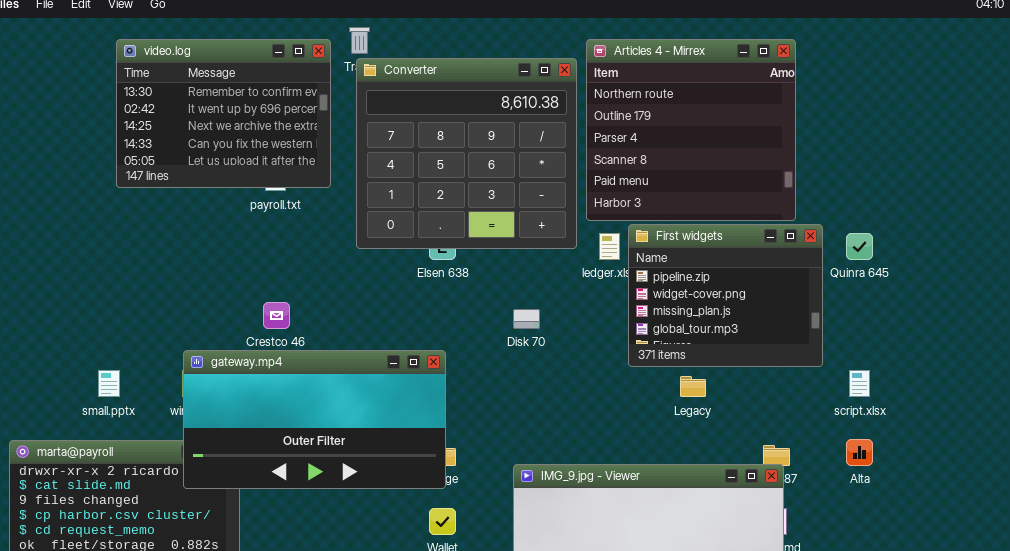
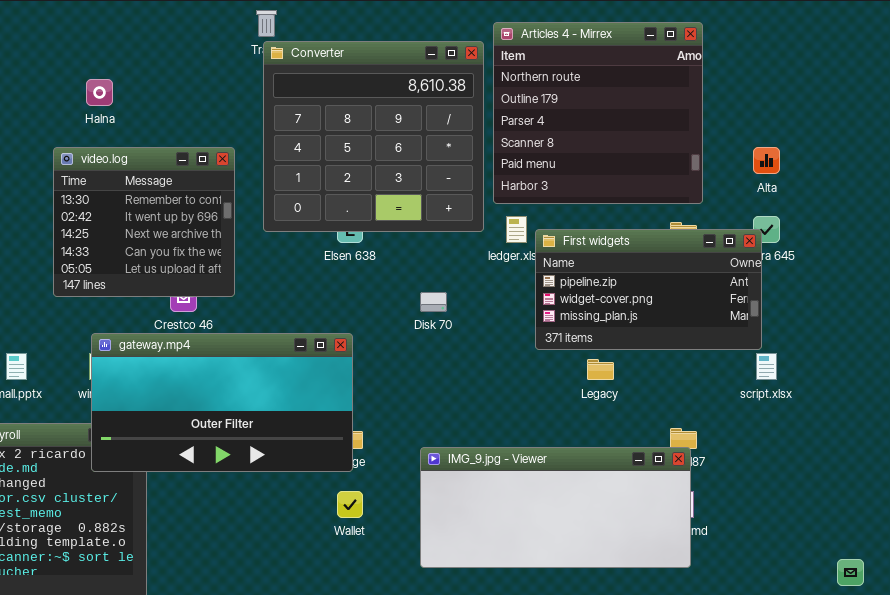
video.log: [116,39,331,188] -> [53,147,235,297], moved, resized
First widgets: [628,224,823,367] -> [535,229,762,350], resized
Alta: [846,439,873,466] -> [753,147,780,174], moved

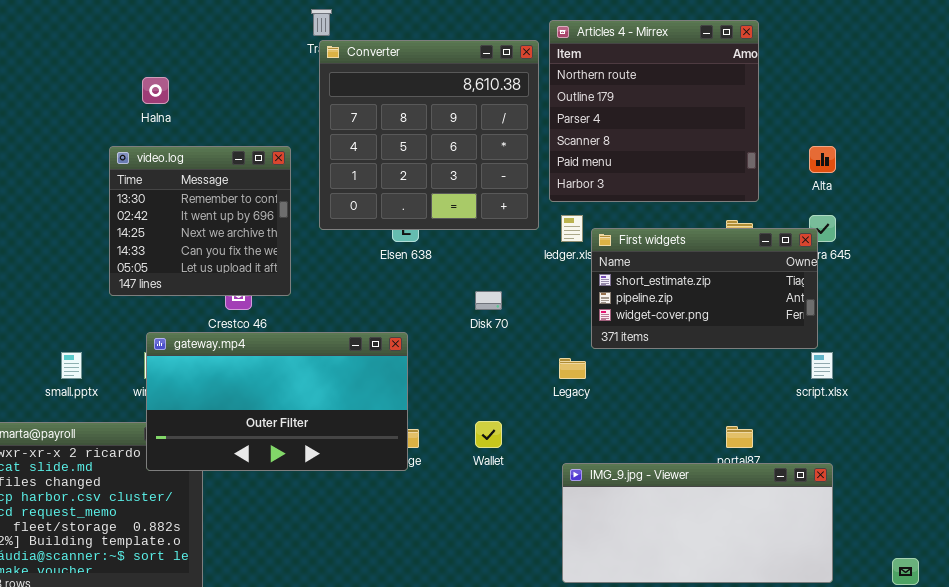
First widgets: [535,229,762,350] -> [591,228,818,349], scrolled up 1 row
Legacy: [587,359,614,380] -> [559,358,586,379], moved
IMG_9.jpg - Viewer: [420,447,691,568] -> [562,463,833,583], moved
Wallet: [337,491,363,518] -> [475,421,502,448], moved

